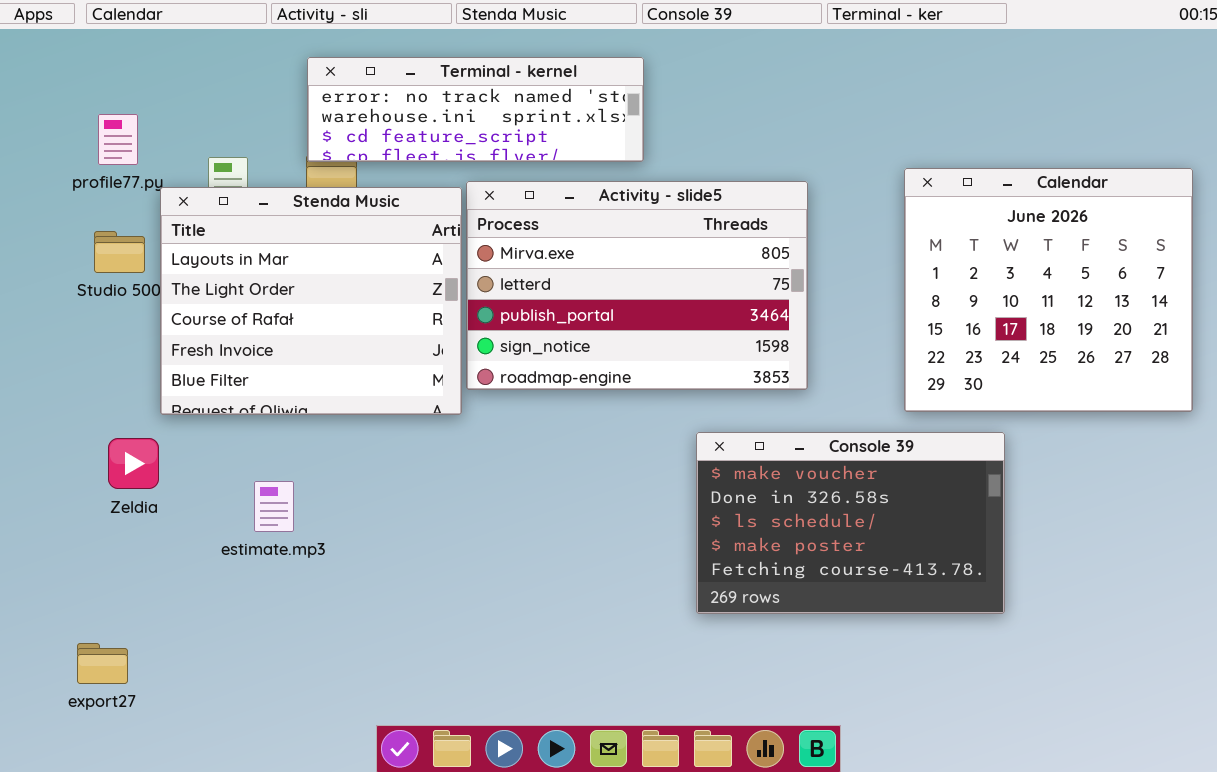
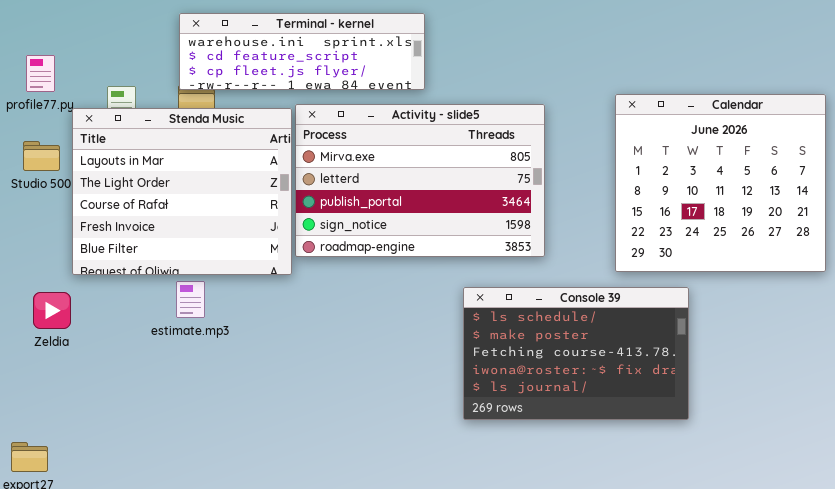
Terminal - kernel: [307,57,644,162] -> [179,13,425,90], scrolled down 1 row
Console 39: [696,432,1005,614] -> [463,287,689,420], scrolled down 2 rows
estimate.mp3: [254,481,294,532] -> [176,281,205,318], moved

